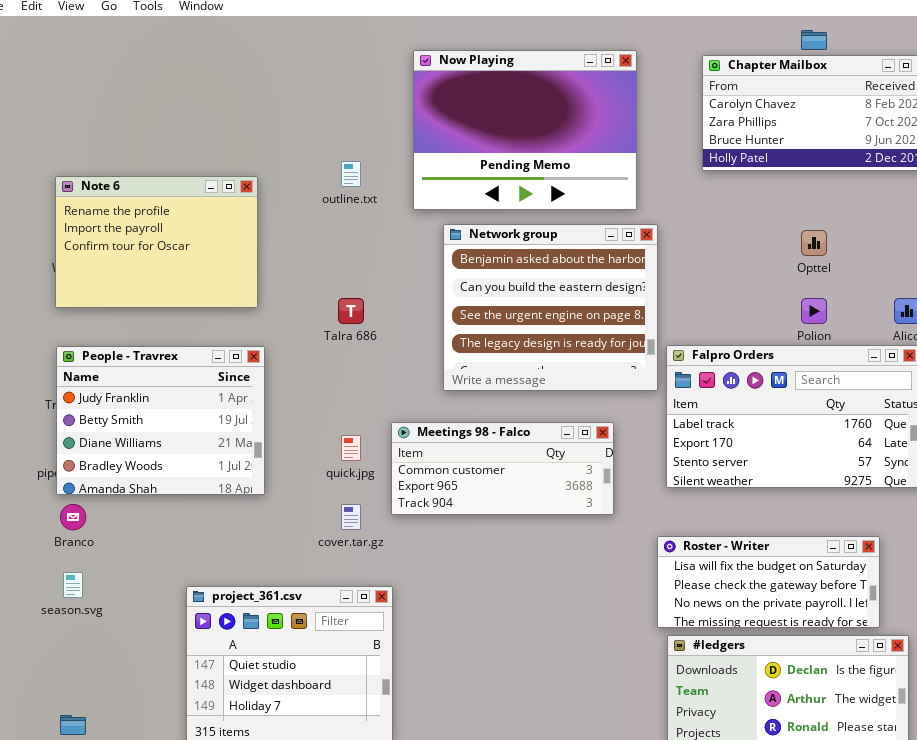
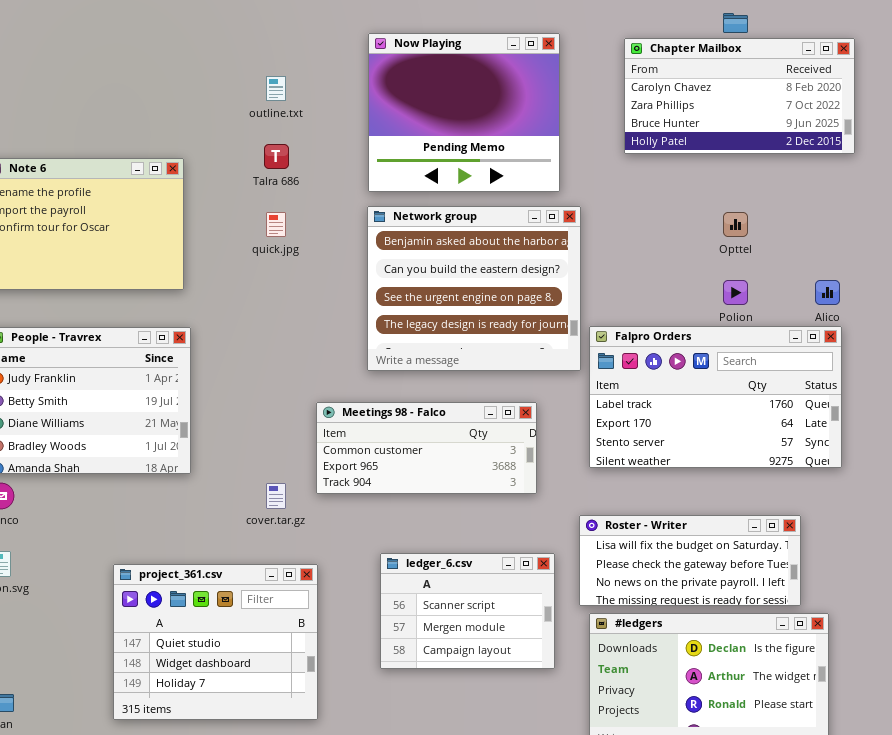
Now Playing: [413,50,637,210] -> [368,33,560,192], resized
outline.txt: [341,161,361,187] -> [266,76,286,101], moved
Talra 686: [338,298,364,324] -> [264,144,289,169], moved
quick.jpg: [341,435,361,461] -> [266,212,286,237], moved
ledger_6.csv: none -> [380,553,555,669], opened

